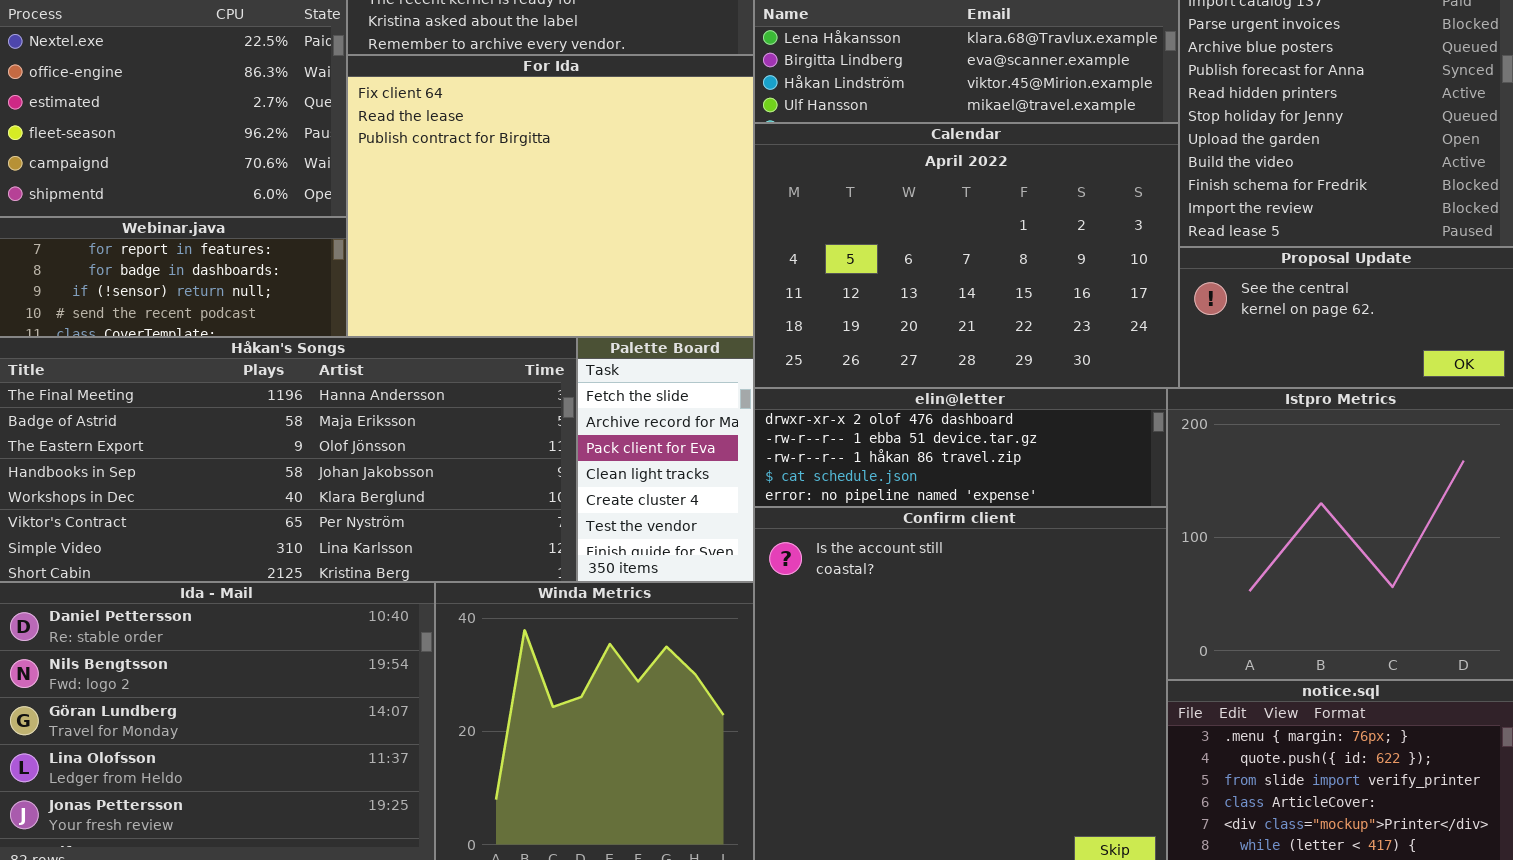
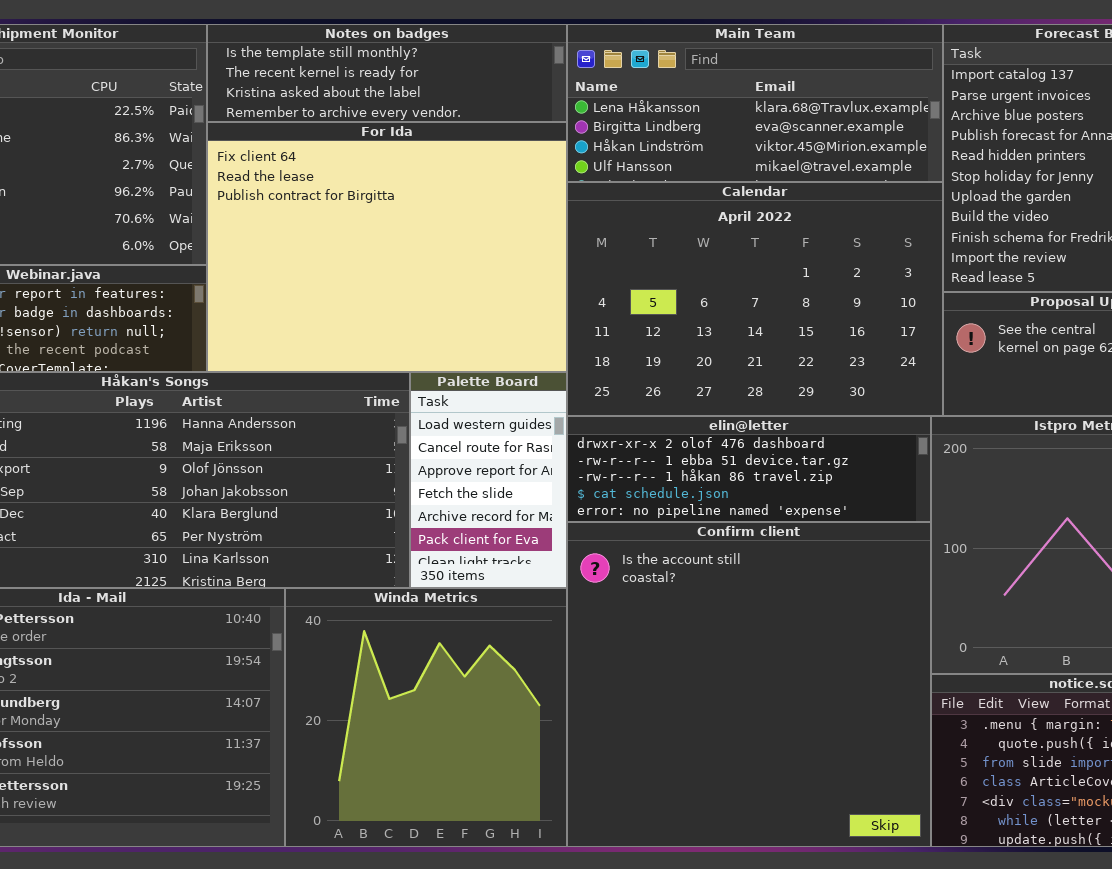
Palette Board: [577,337,754,582] -> [410,372,567,588], scrolled up 3 rows

